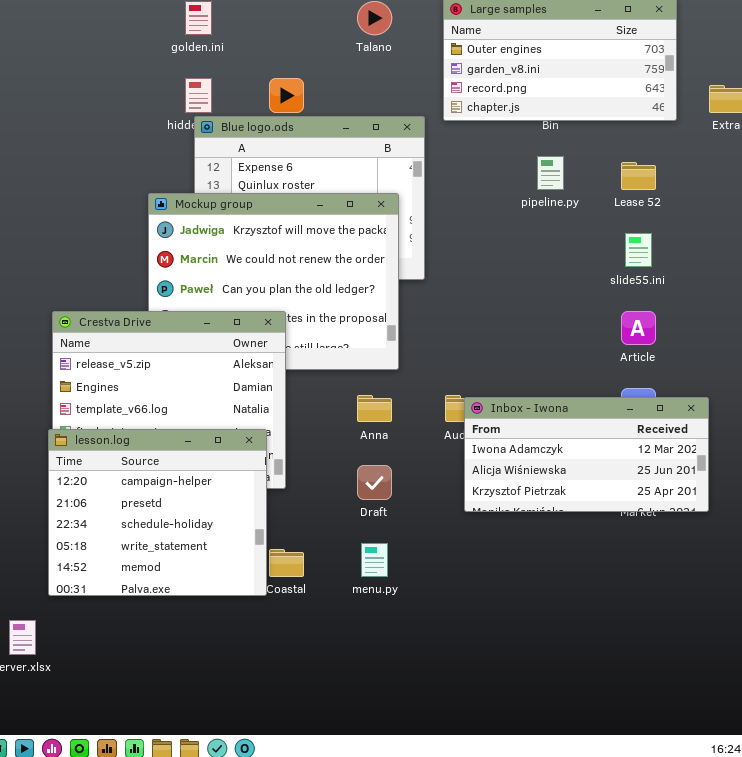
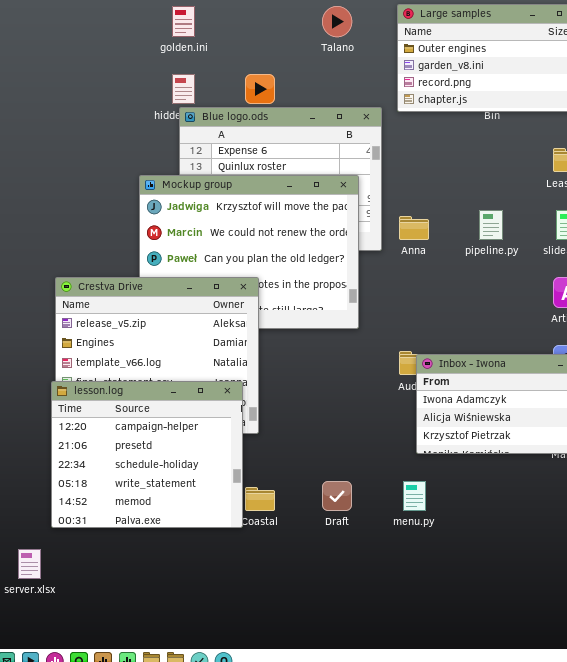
pipeline.py: [537,156,564,190] -> [479,210,503,240], moved
Anna: [357,395,392,422] -> [399,216,429,240], moved
Draft: [357,465,392,500] -> [322,481,352,511], moved
menu.py: [361,543,388,577] -> [403,481,426,511], moved

